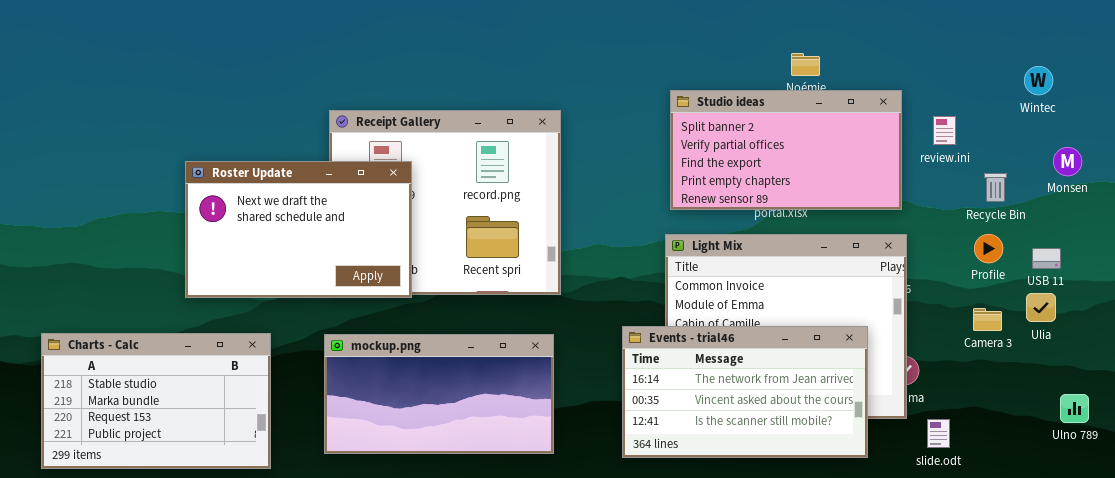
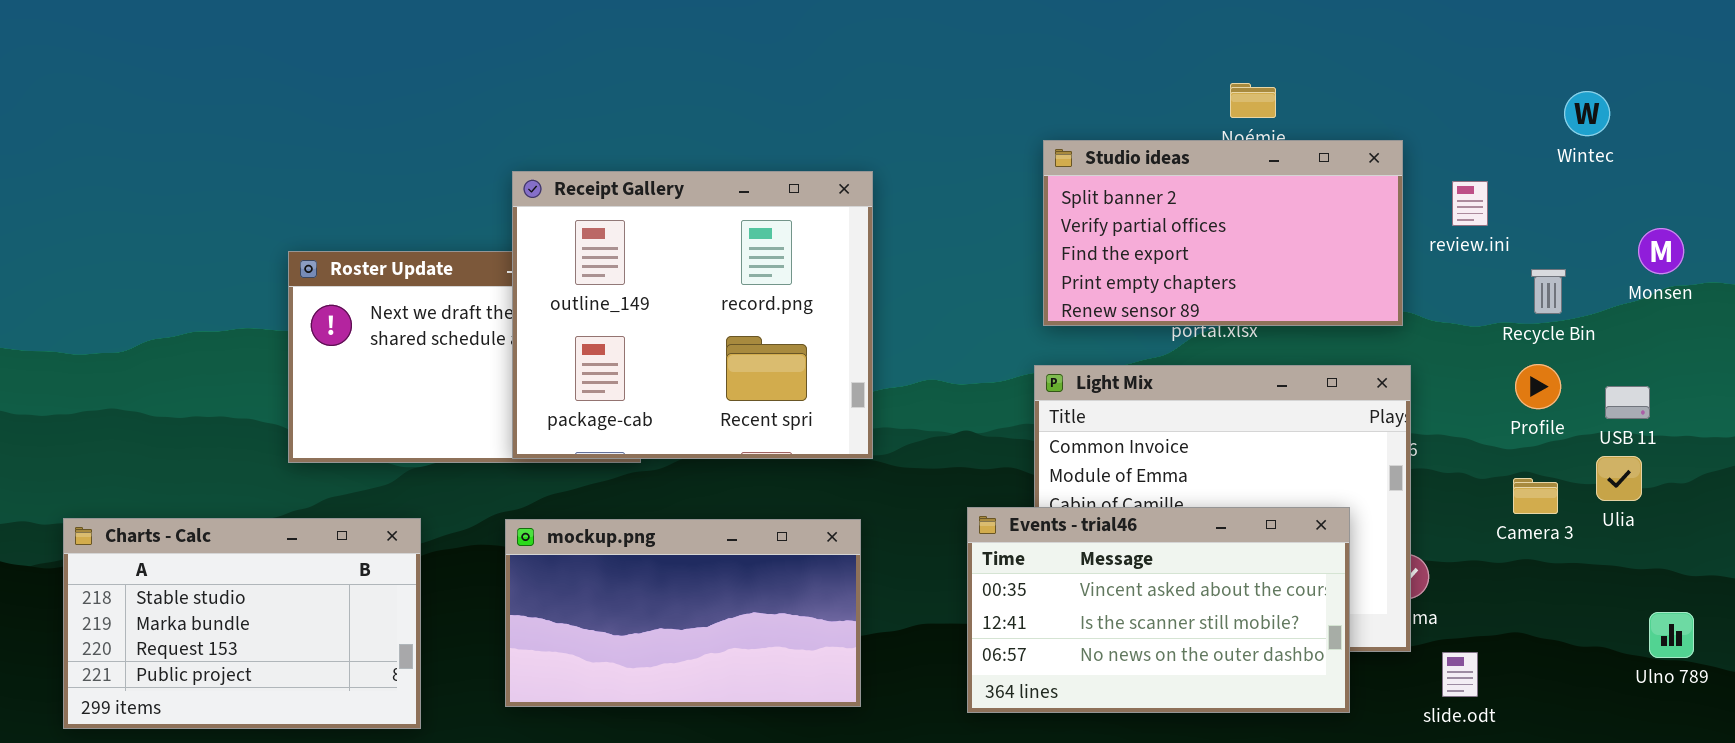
Wintec: [1024,66,1053,95] -> [1564,91,1610,136], moved
Receipt Gallery: [329,110,561,295] -> [512,171,873,459], raised
Events - trial46: [622,326,868,458] -> [967,507,1350,713], scrolled down 1 row

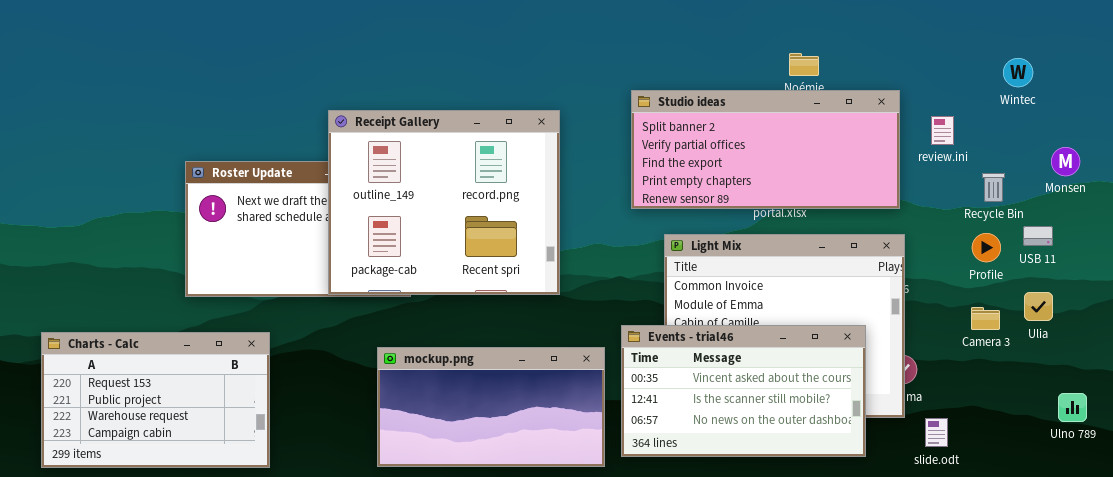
Studio ideas: [1043,140,1403,326] -> [631,90,900,209], resized
USB 11: [1605,386,1650,419] -> [1023,226,1053,246], moved
Charts - Calc: [63,518,421,729] -> [41,332,270,468], scrolled down 2 rows
mockup.png: [505,519,861,707] -> [377,347,605,467], moved

